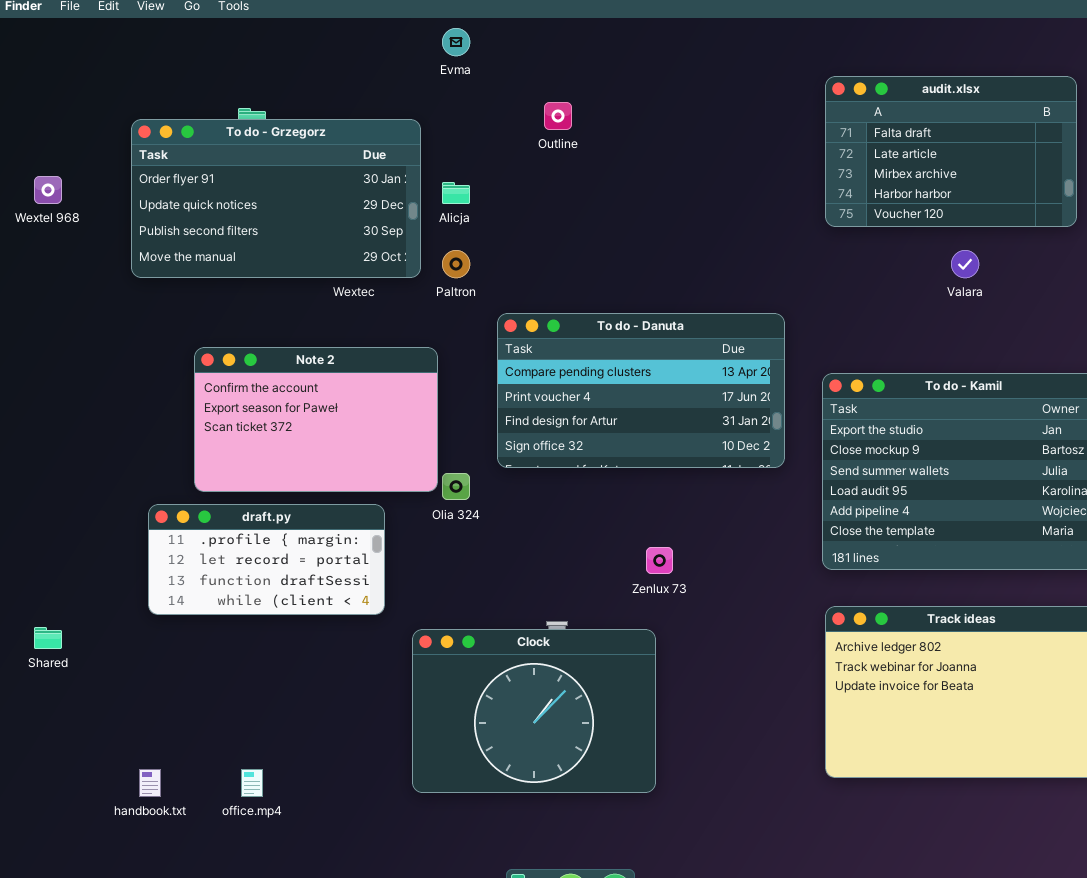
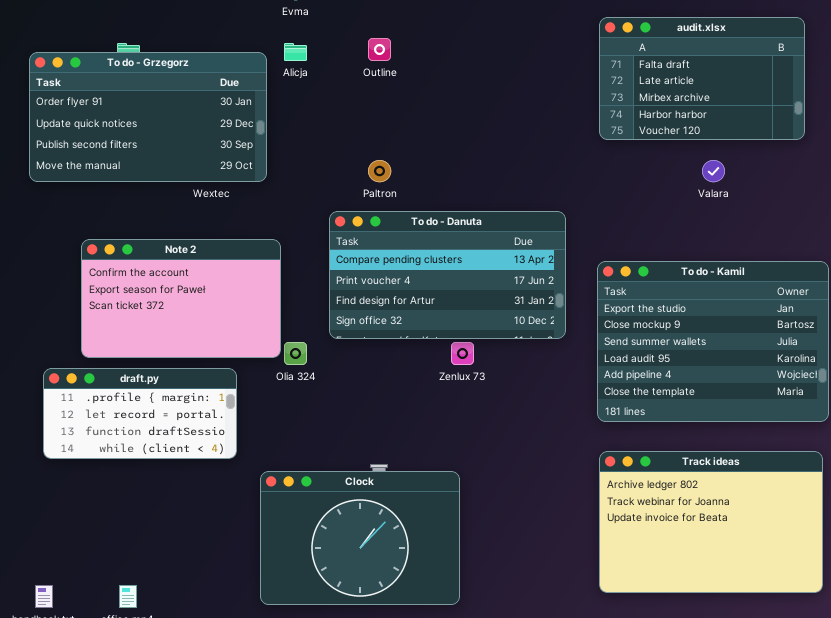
Alicja: [442,182,470,204] -> [284,43,307,61], moved
Paltron: [442,250,470,278] -> [368,160,391,182], moved
Zenlux 73: [646,547,673,574] -> [451,342,474,365], moved

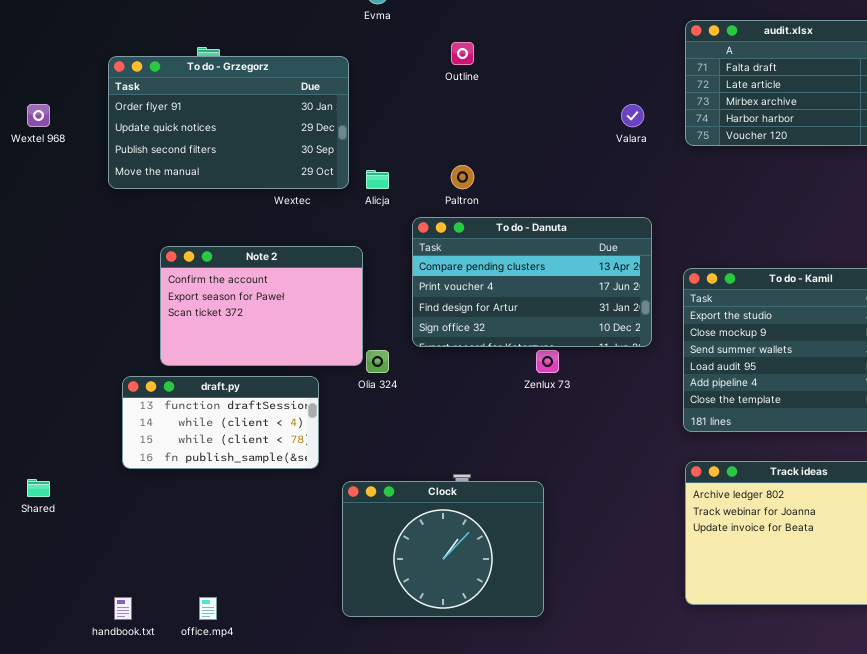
Alicja: [284,43,307,61] -> [366,170,389,189], moved
Valara: [702,160,725,182] -> [621,104,644,127], moved
draft.py: [43,368,237,459] -> [122,376,319,469], scrolled down 2 rows

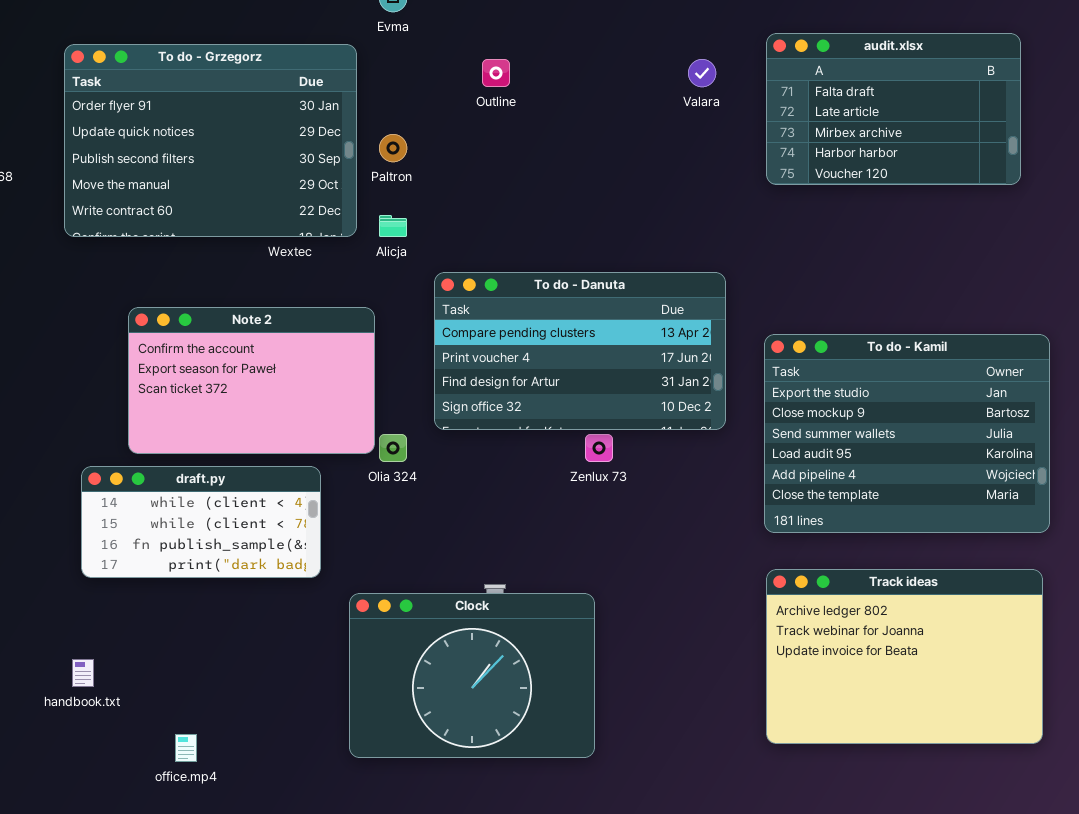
To do - Grzegorz: [108,56,349,189] -> [64,44,357,237], resized
Valara: [621,104,644,127] -> [688,59,716,87], moved
Paltron: [451,165,474,189] -> [379,134,407,162], moved
draft.py: [122,376,319,469] -> [81,466,321,578], scrolled down 1 row
handbook.txt: [114,597,132,620] -> [72,659,94,687], moved

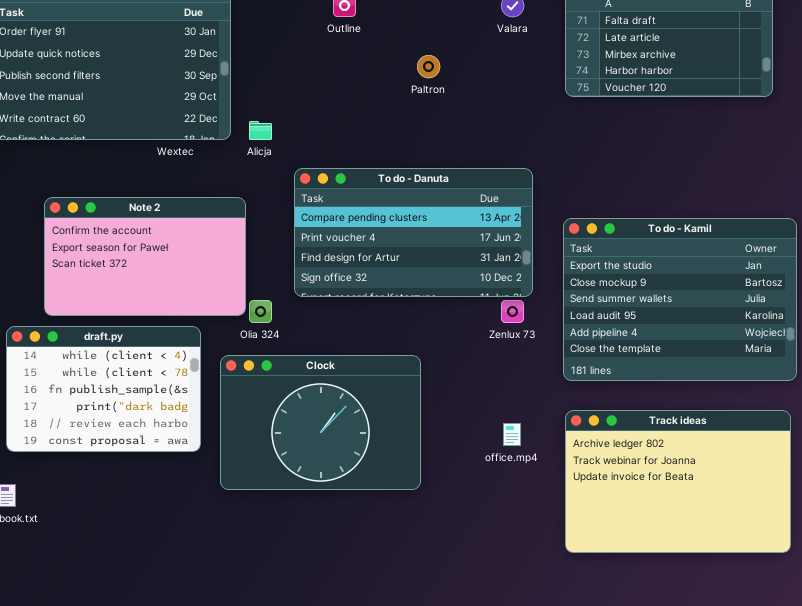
Paltron: [379,134,407,162] -> [417,55,440,78], moved
Zenlux 73: [585,434,613,462] -> [501,300,524,323], moved
draft.py: [81,466,321,578] -> [6,326,201,452], resized
Clock: [349,593,595,758] -> [220,355,421,490], moved
office.mp4: [175,734,197,762] -> [503,423,521,446], moved

